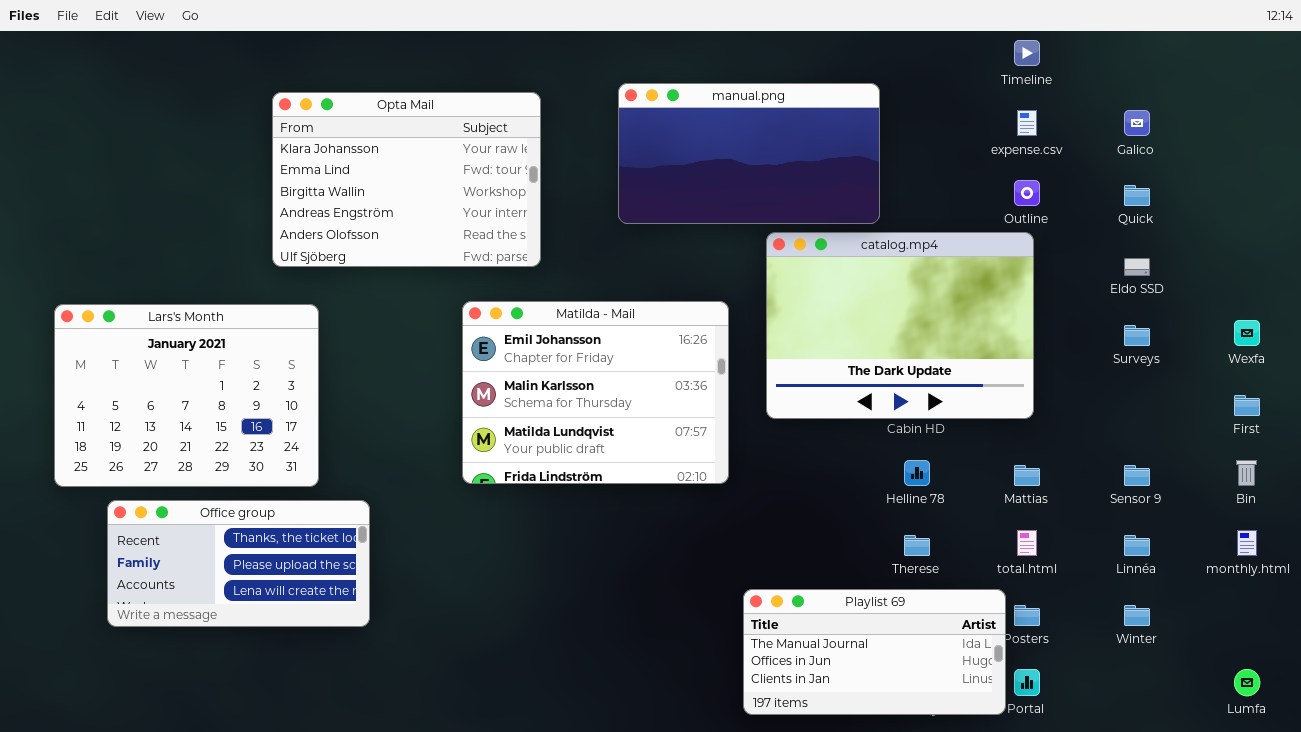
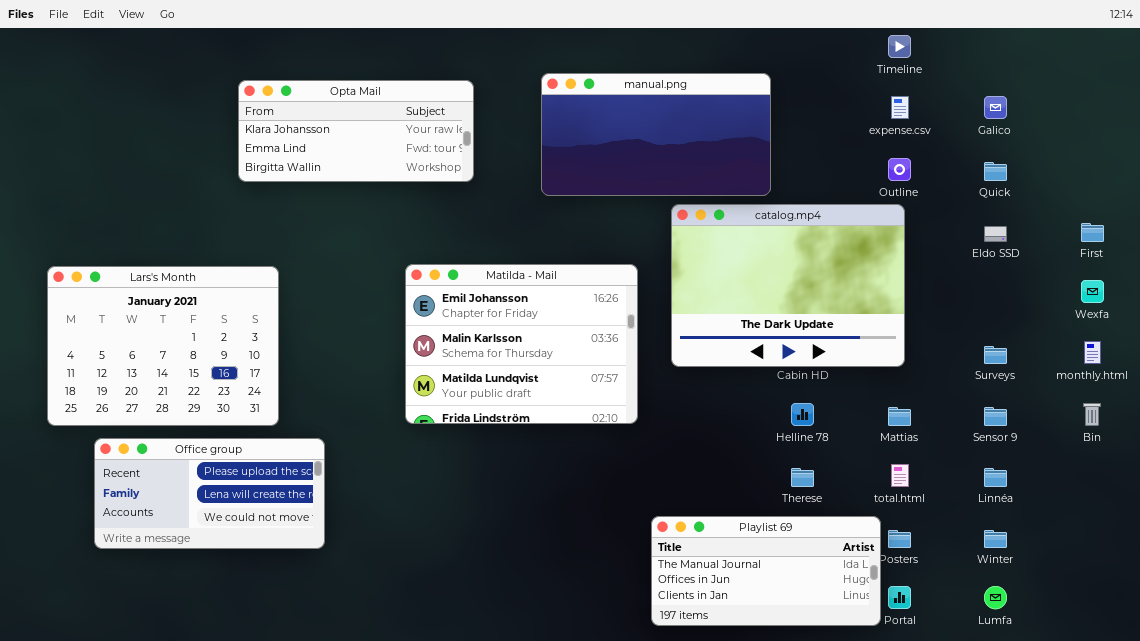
Opta Mail: [272,92,541,267] -> [238,80,474,182], resized
Surveys: [1124,325,1150,346] -> [984,346,1007,364], moved
First: [1234,395,1260,416] -> [1081,223,1104,242], moved
Office group: [107,500,370,627] -> [94,438,325,549], scrolled down 1 row
monthly.html: [1237,530,1257,556] -> [1084,341,1101,364], moved
Lumfa: [1234,669,1260,696] -> [984,586,1007,609], moved

